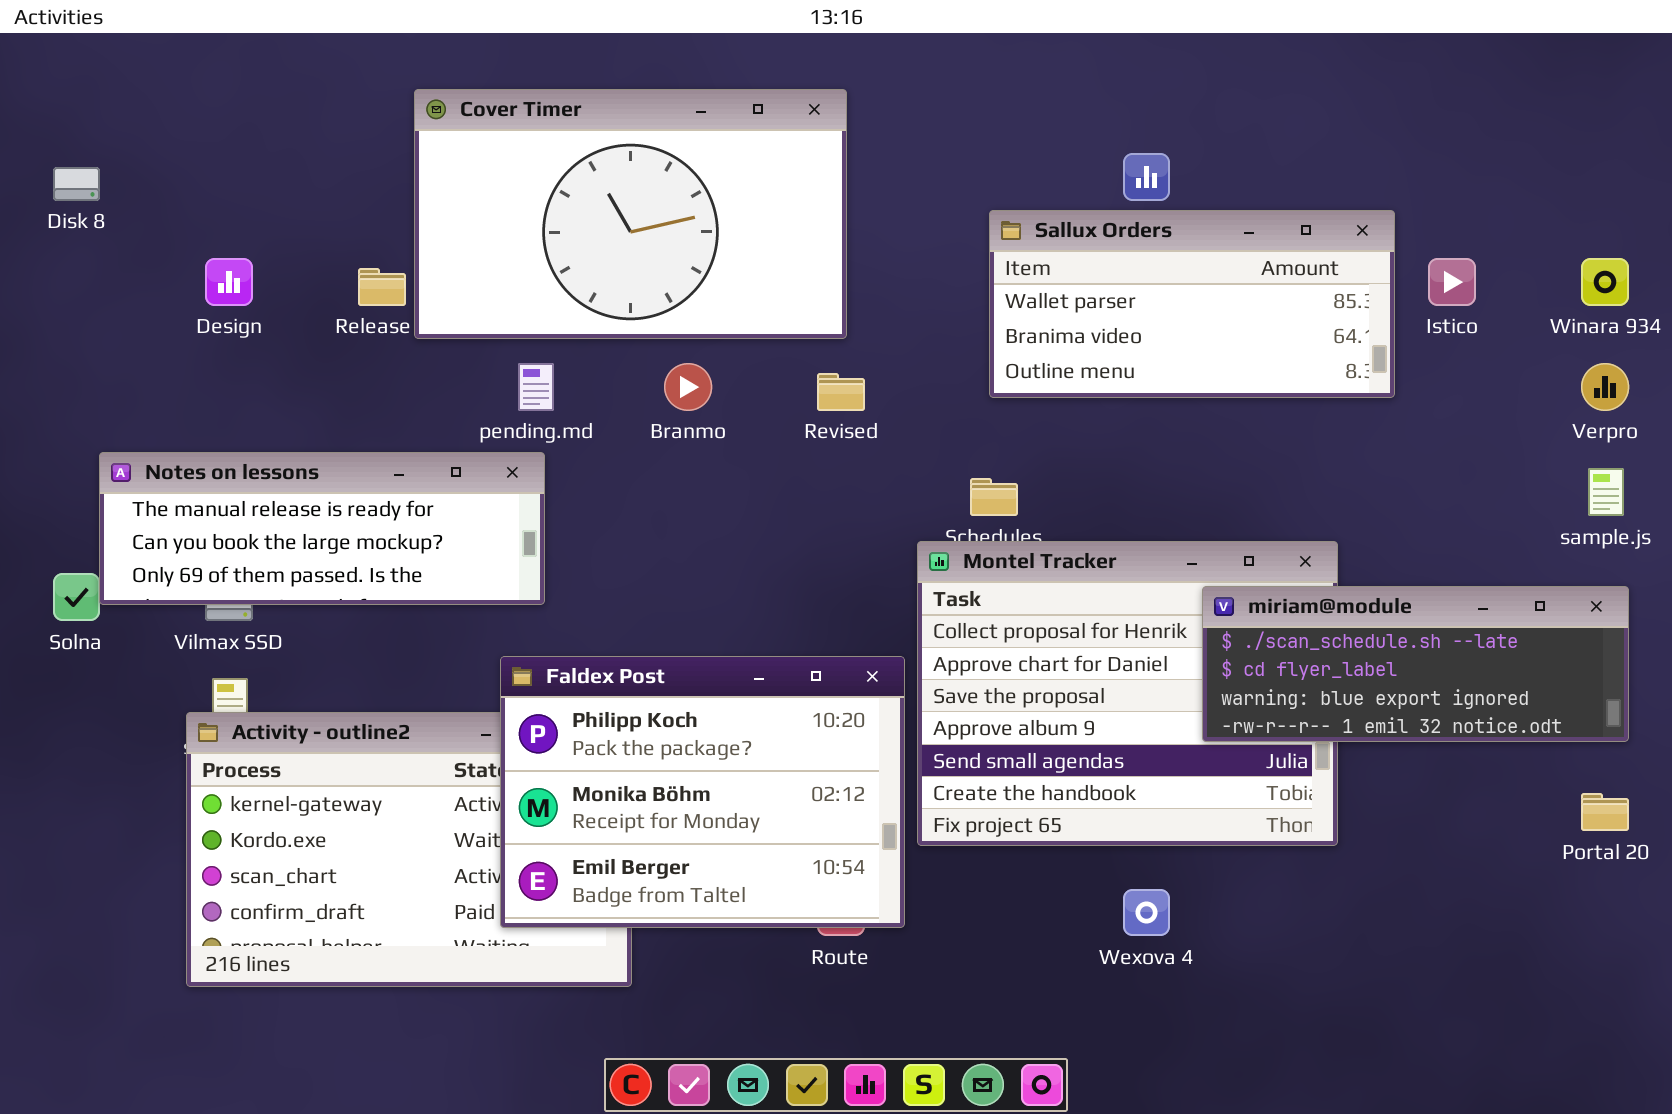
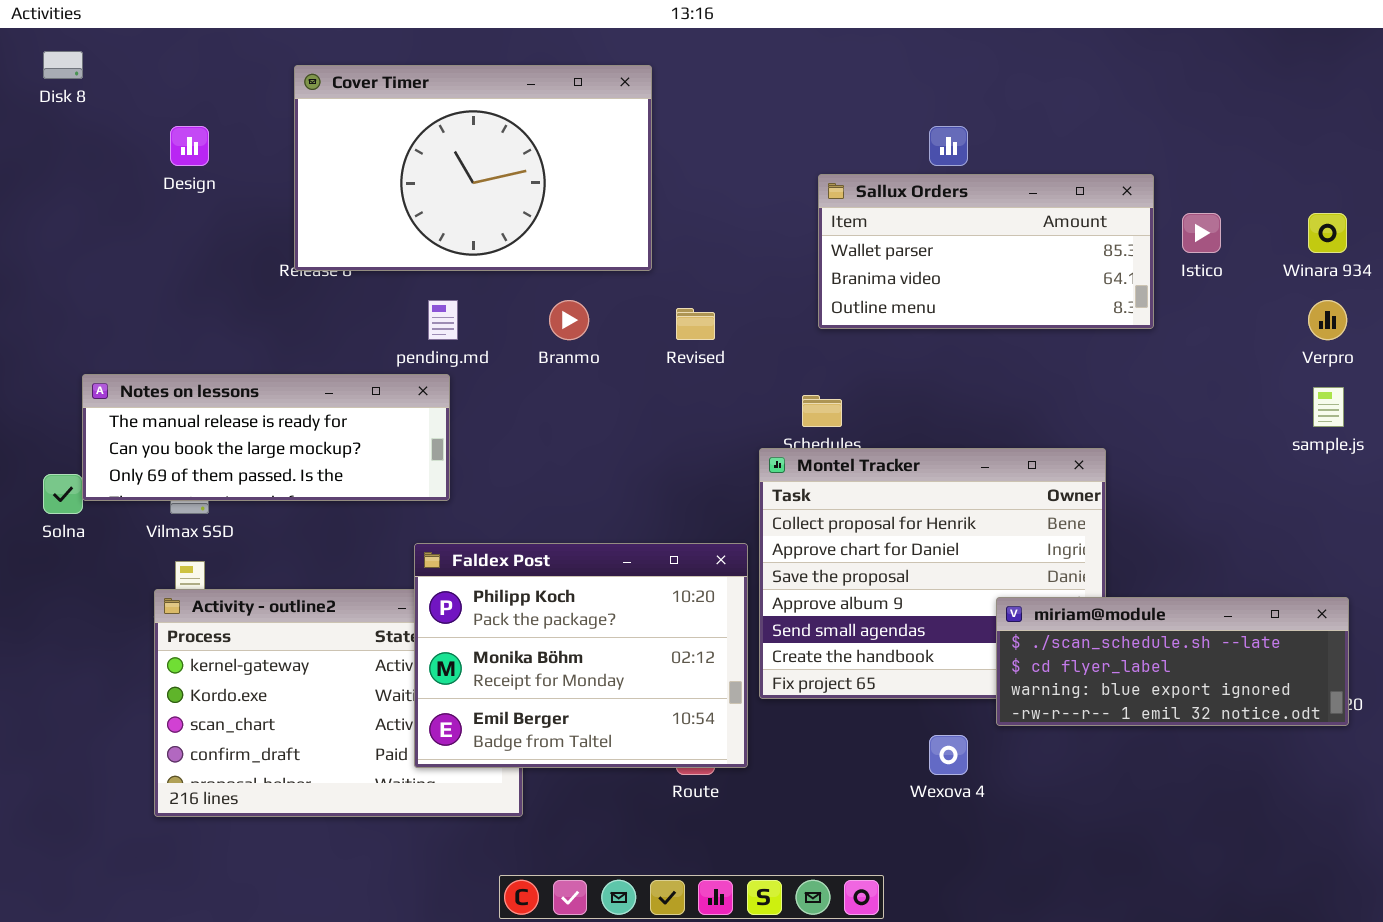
Cover Timer: [414,89,847,339] -> [294,65,652,271], moved
Disk 8: [53,167,100,201] -> [43,51,83,79], moved
Design: [205,258,253,306] -> [170,126,209,166], moved
miriam@module: [1202,586,1629,742] -> [996,597,1349,726], moved

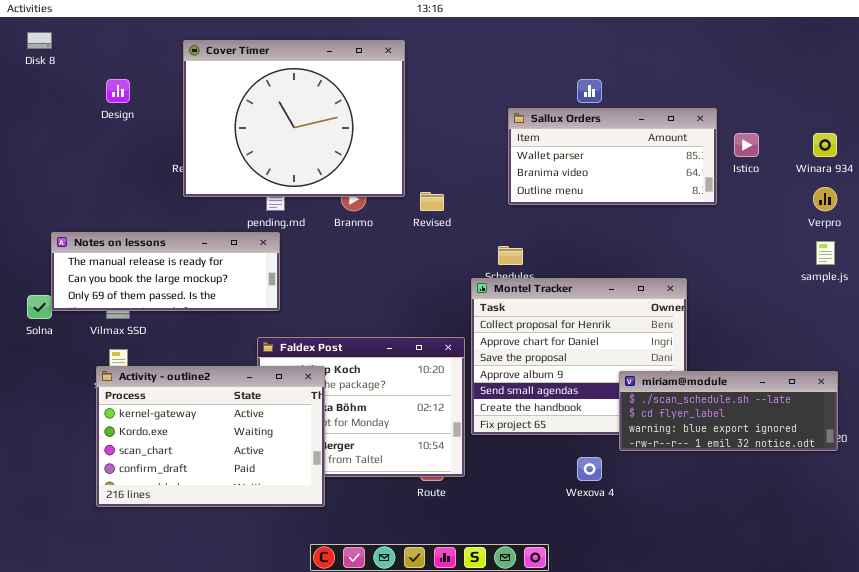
Cover Timer: [294,65,652,271] -> [183,40,405,197], resized
Activity - outline2: [154,589,523,817] -> [96,366,325,507], raised

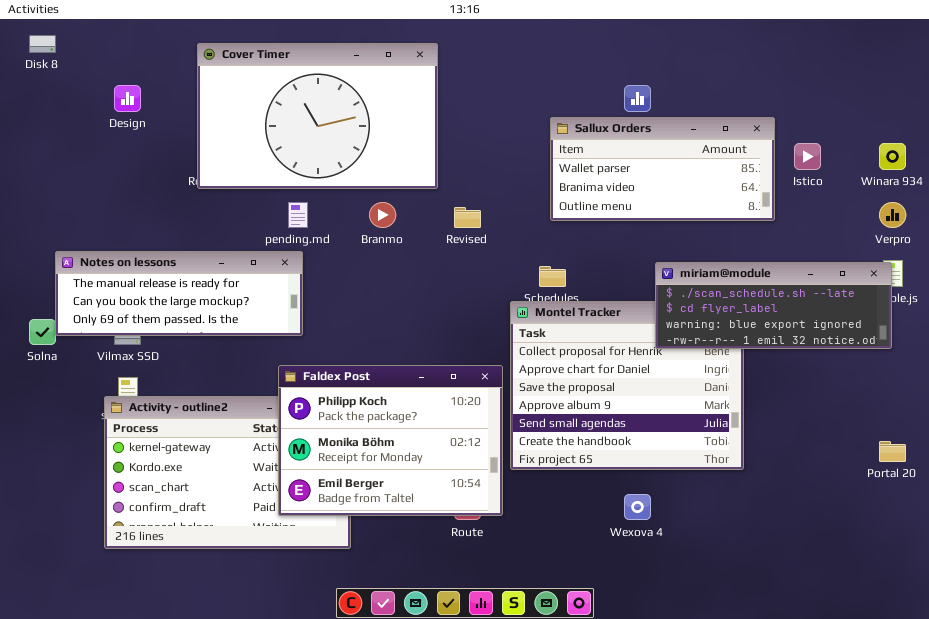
Cover Timer: [183,40,405,197] -> [197,43,438,189], resized
Faldex Post: [257,337,465,477] -> [278,365,503,516], raised
miriam@module: [619,371,838,451] -> [655,262,892,349], moved

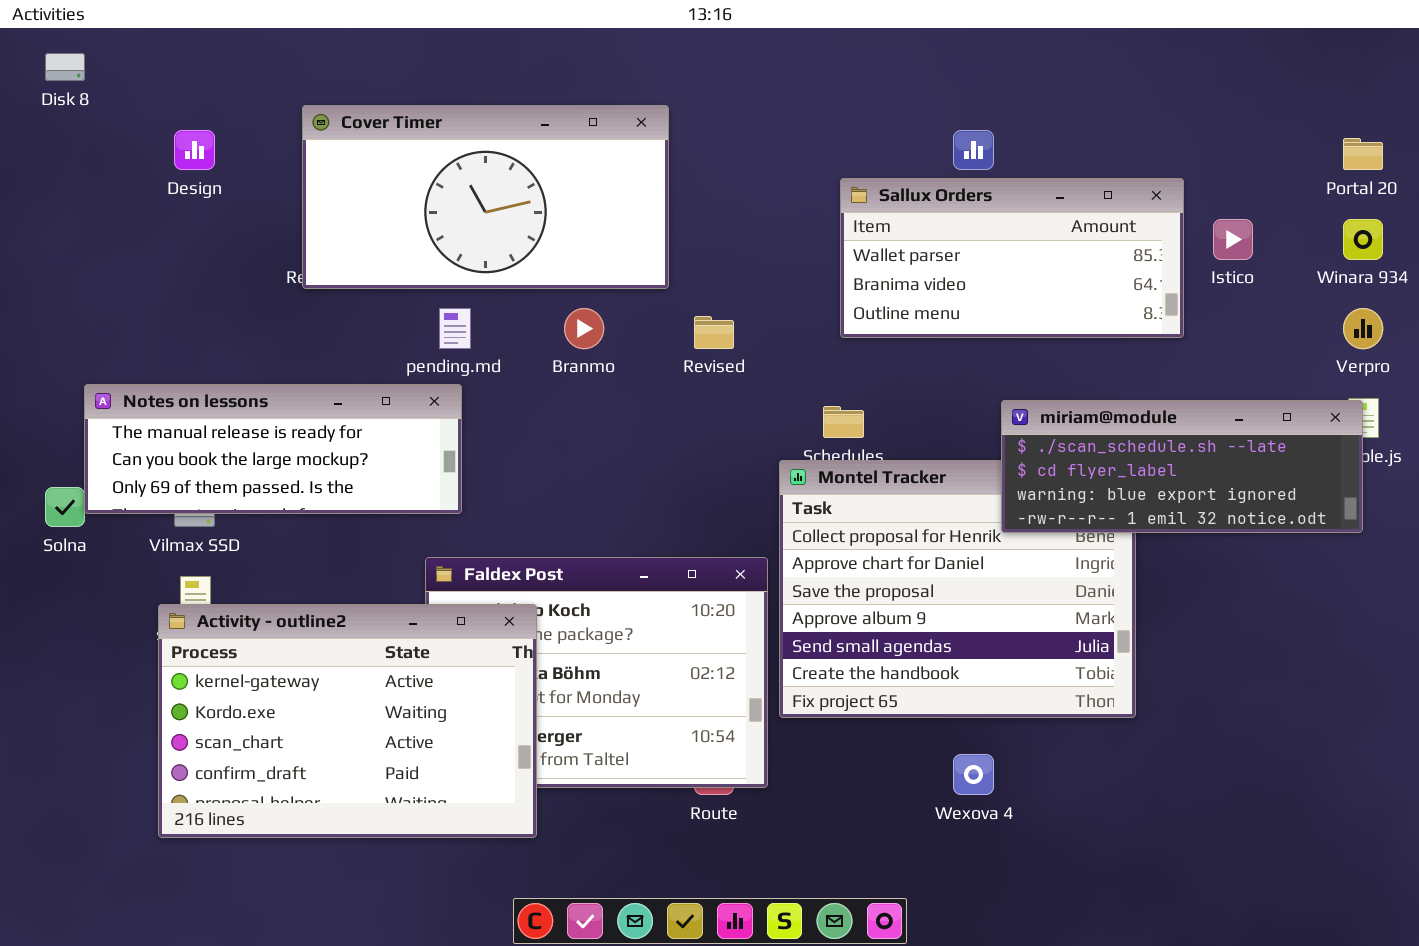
Cover Timer: [197,43,438,189] -> [302,105,669,289], resized
Activity - outline2: [104,396,351,549] -> [158,604,537,838], raised
Portal 20: [879,441,906,462] -> [1343,138,1383,170], moved

